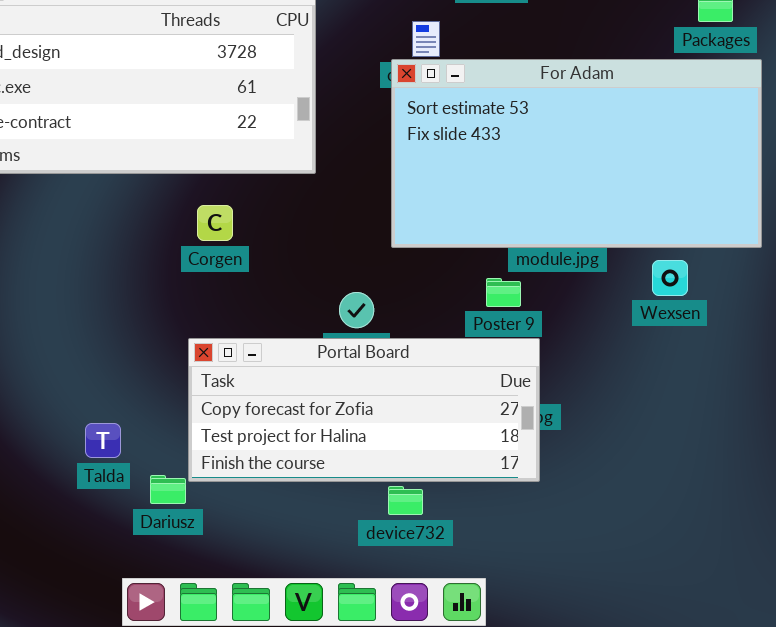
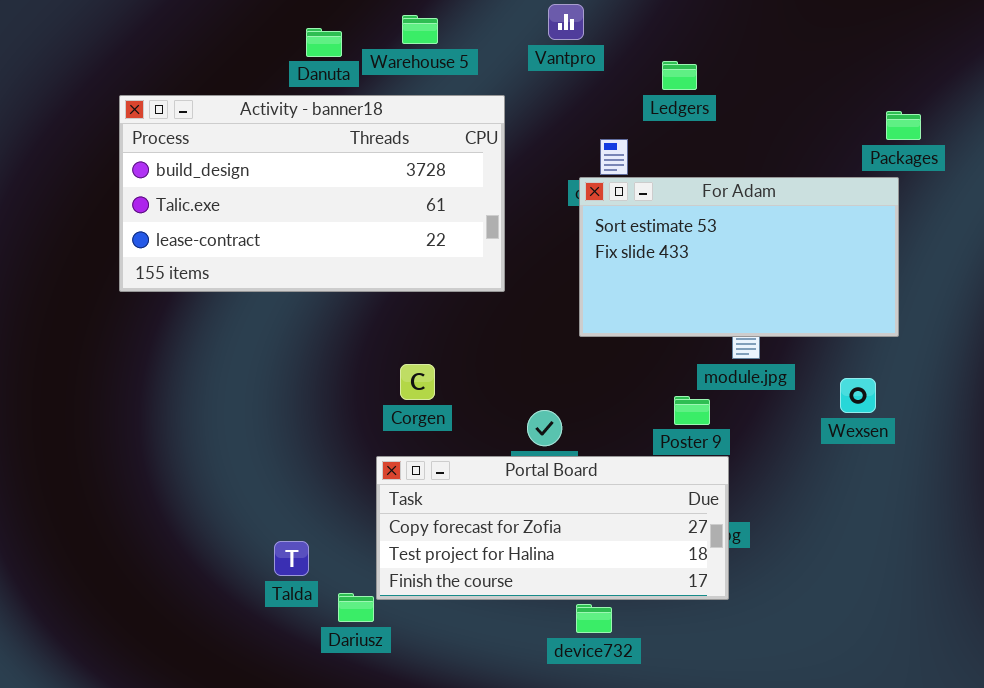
For Adam: [391,59,762,248] -> [579,177,899,337], resized
Corgen: [197,205,233,241] -> [400,364,435,400], moved

